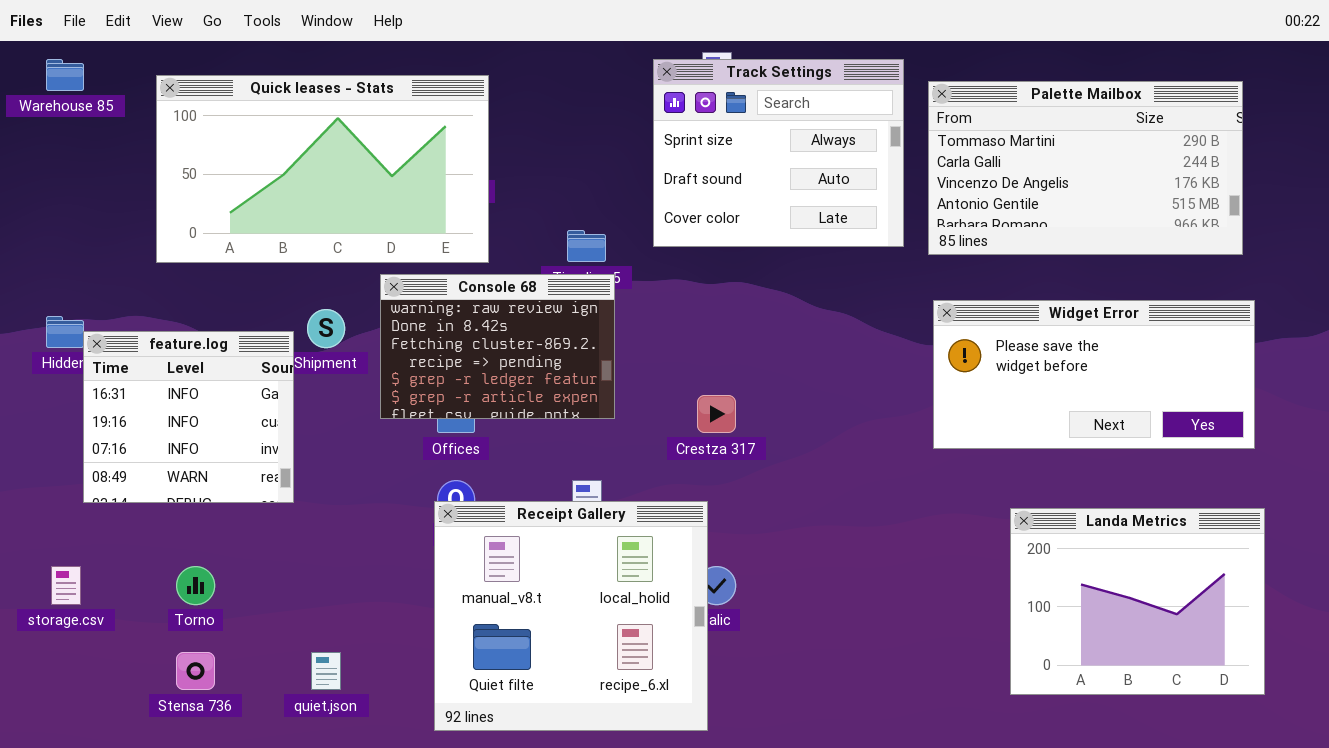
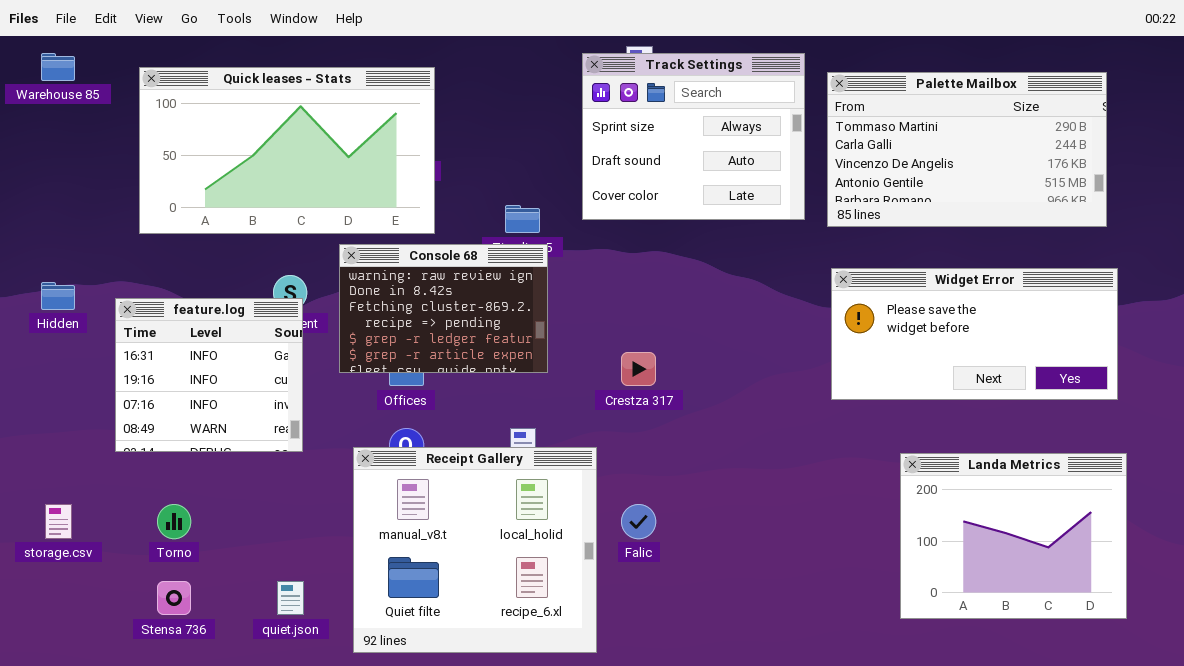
feature.log: [83,331,294,503] -> [115,298,303,452], moved
Receipt Gallery: [434,501,708,731] -> [353,447,597,653], moved

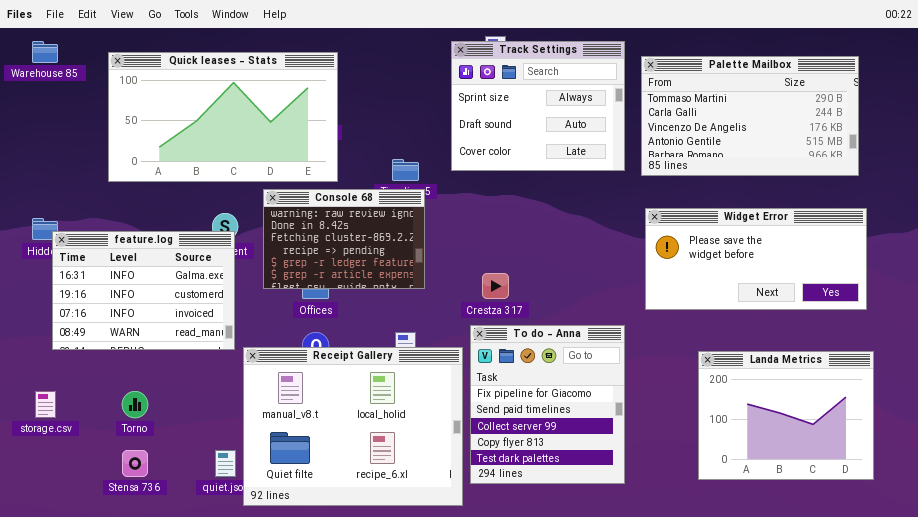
feature.log: [115,298,303,452] -> [52,231,235,350], resized
To do - Anna: none -> [470,325,625,484], opened
Receipt Gallery: [353,447,597,653] -> [243,347,463,506], resized

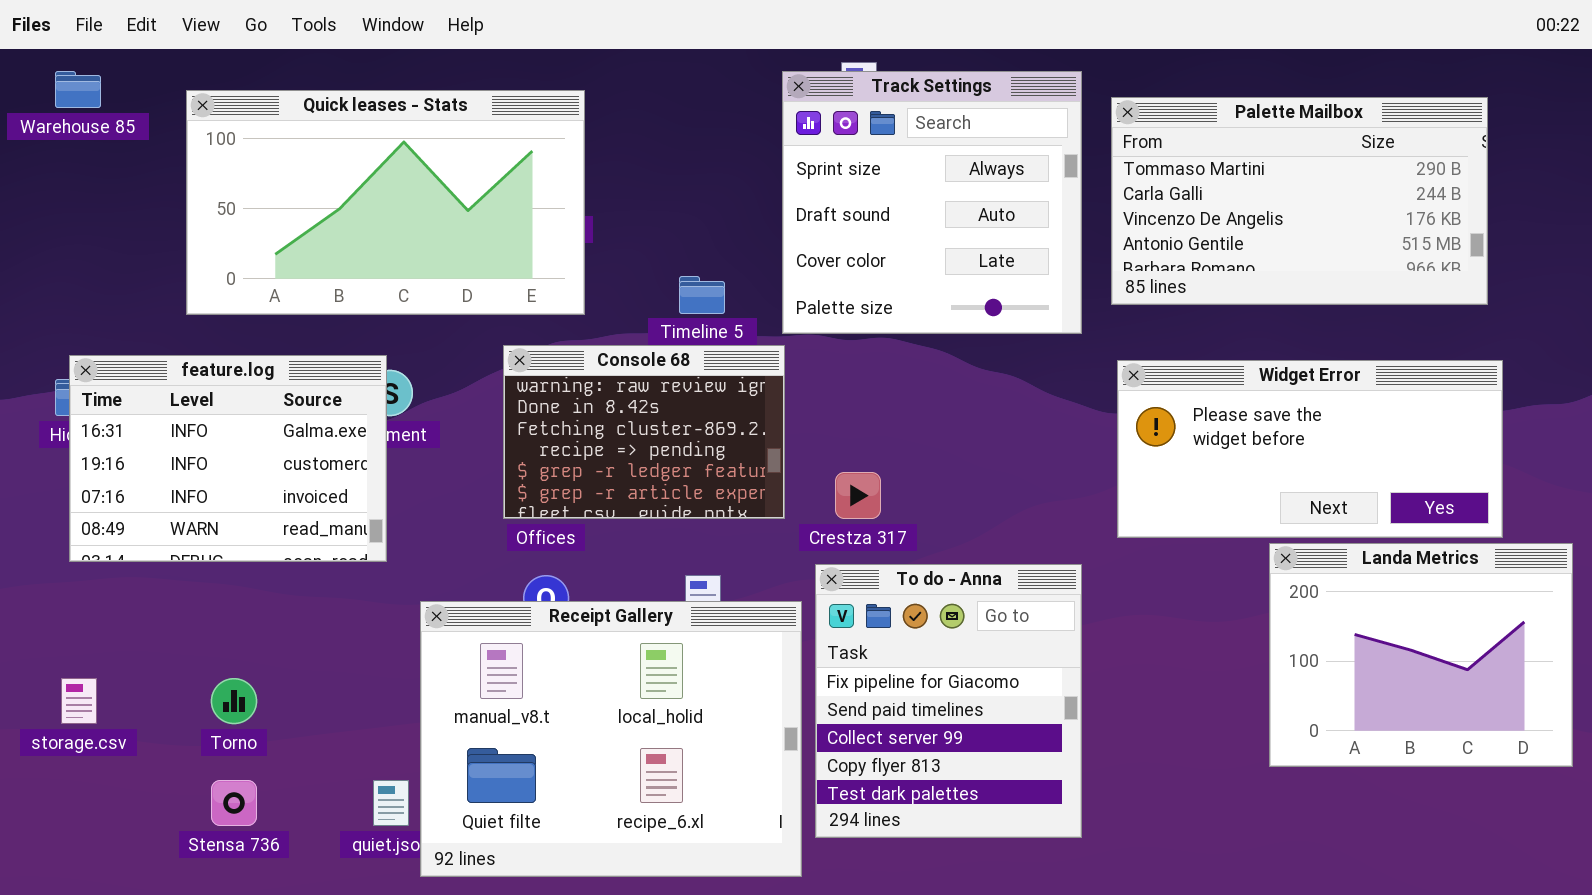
Track Settings: [451,41,625,171] -> [782,71,1082,334], resized
Console 68: [263,189,425,289] -> [503,345,785,519], moved
feature.log: [52,231,235,350] -> [69,355,387,562], moved
Landa Metrics: [698,351,874,480] -> [1269,543,1573,767], moved

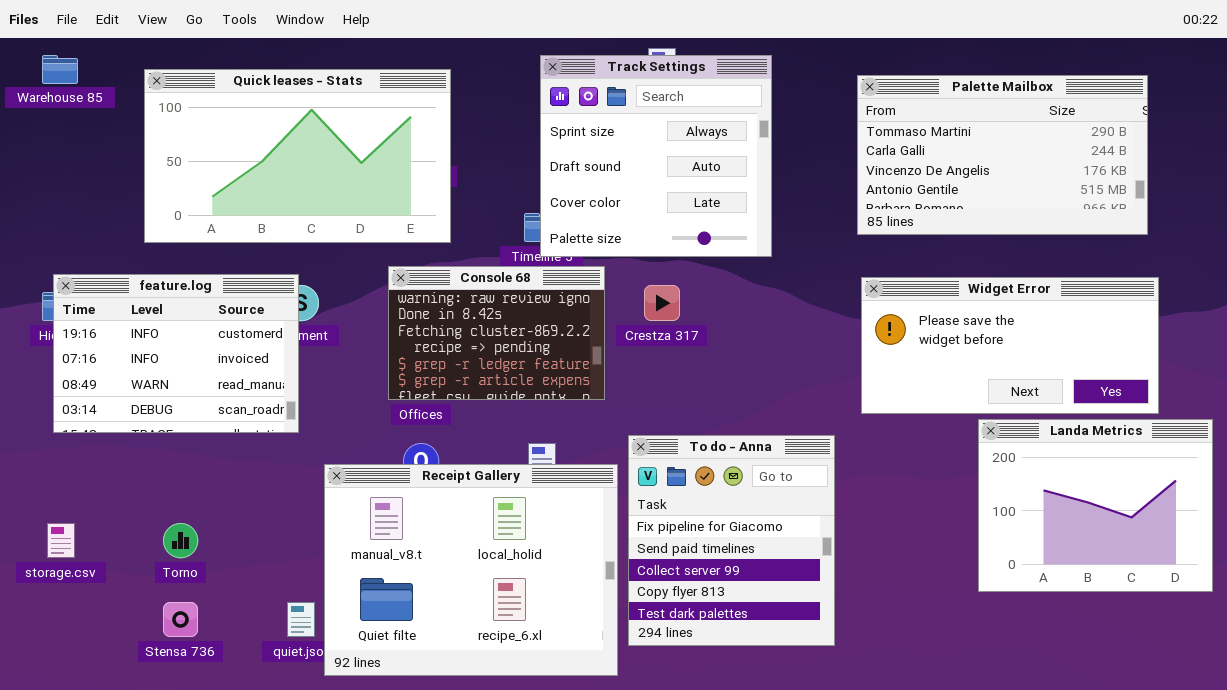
Track Settings: [782,71,1082,334] -> [540,55,772,257], moved
feature.log: [69,355,387,562] -> [53,274,299,433], scrolled down 1 row
Crestza 317: [835,472,881,519] -> [644,285,680,321], moved

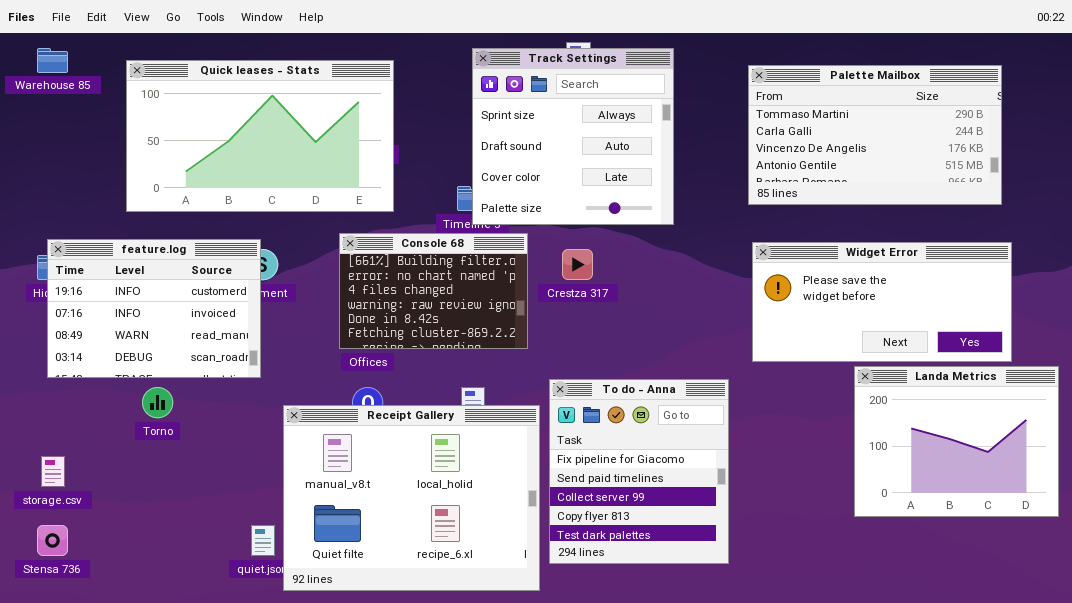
Console 68: [388,266,605,400] -> [339,233,528,349], scrolled up 3 rows
Torno: [163,523,198,558] -> [142,387,173,418], moved
Stensa 736: [163,602,198,637] -> [37,525,68,556], moved

